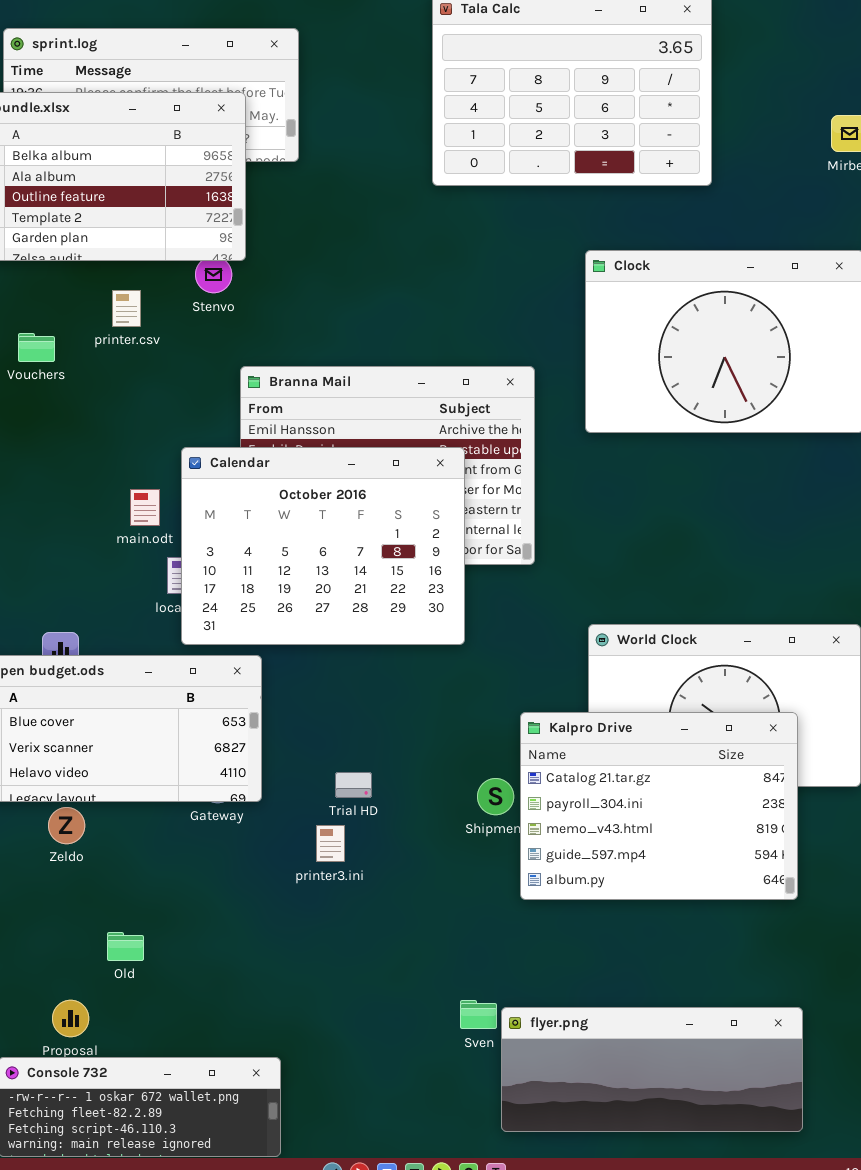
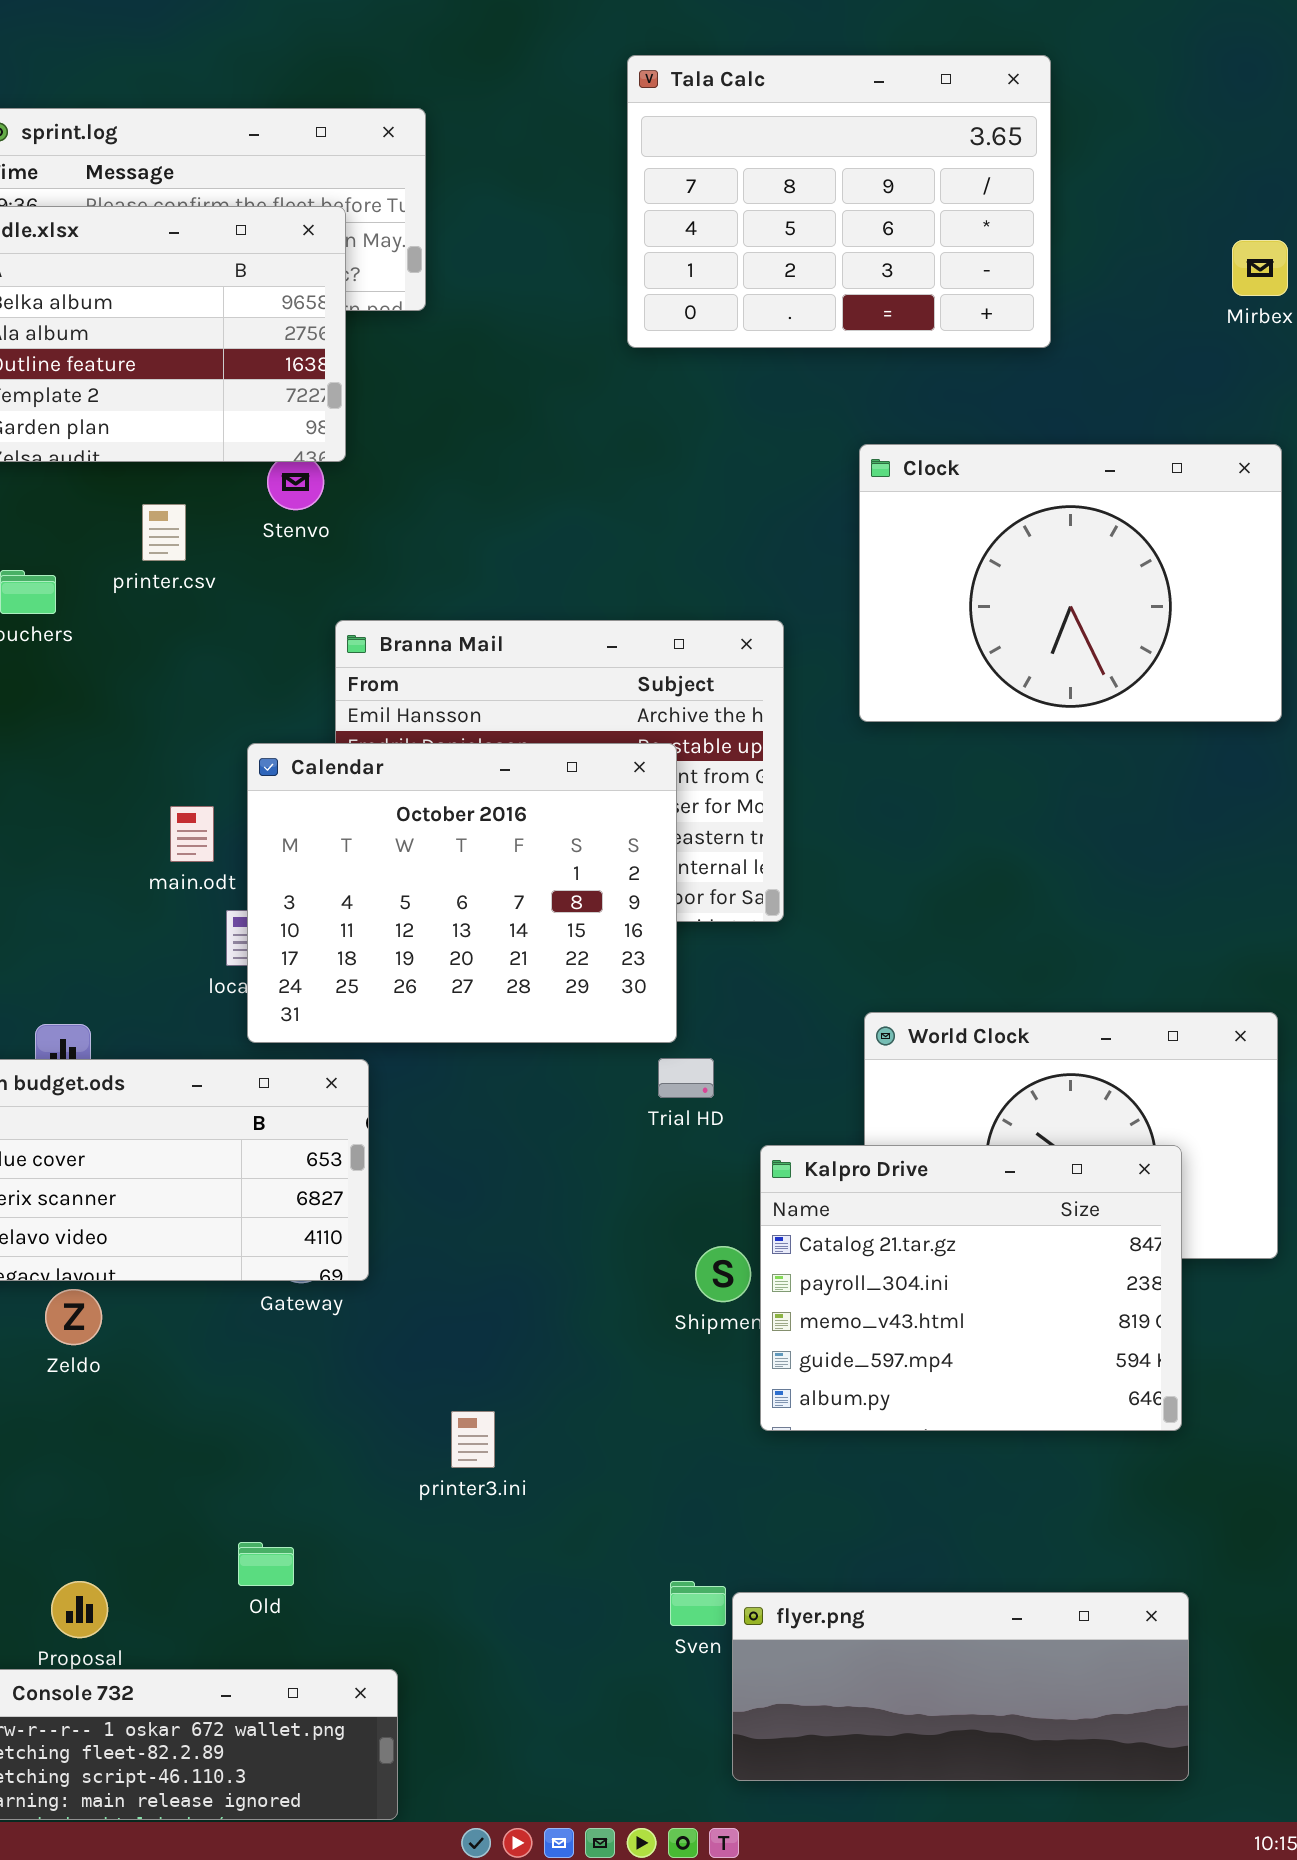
Trial HD: [335,772,372,798] -> [658,1058,714,1098], moved
printer3.ini: [316,825,345,862] -> [451,1411,495,1468], moved
Old: [107,932,144,961] -> [238,1542,294,1586], moved

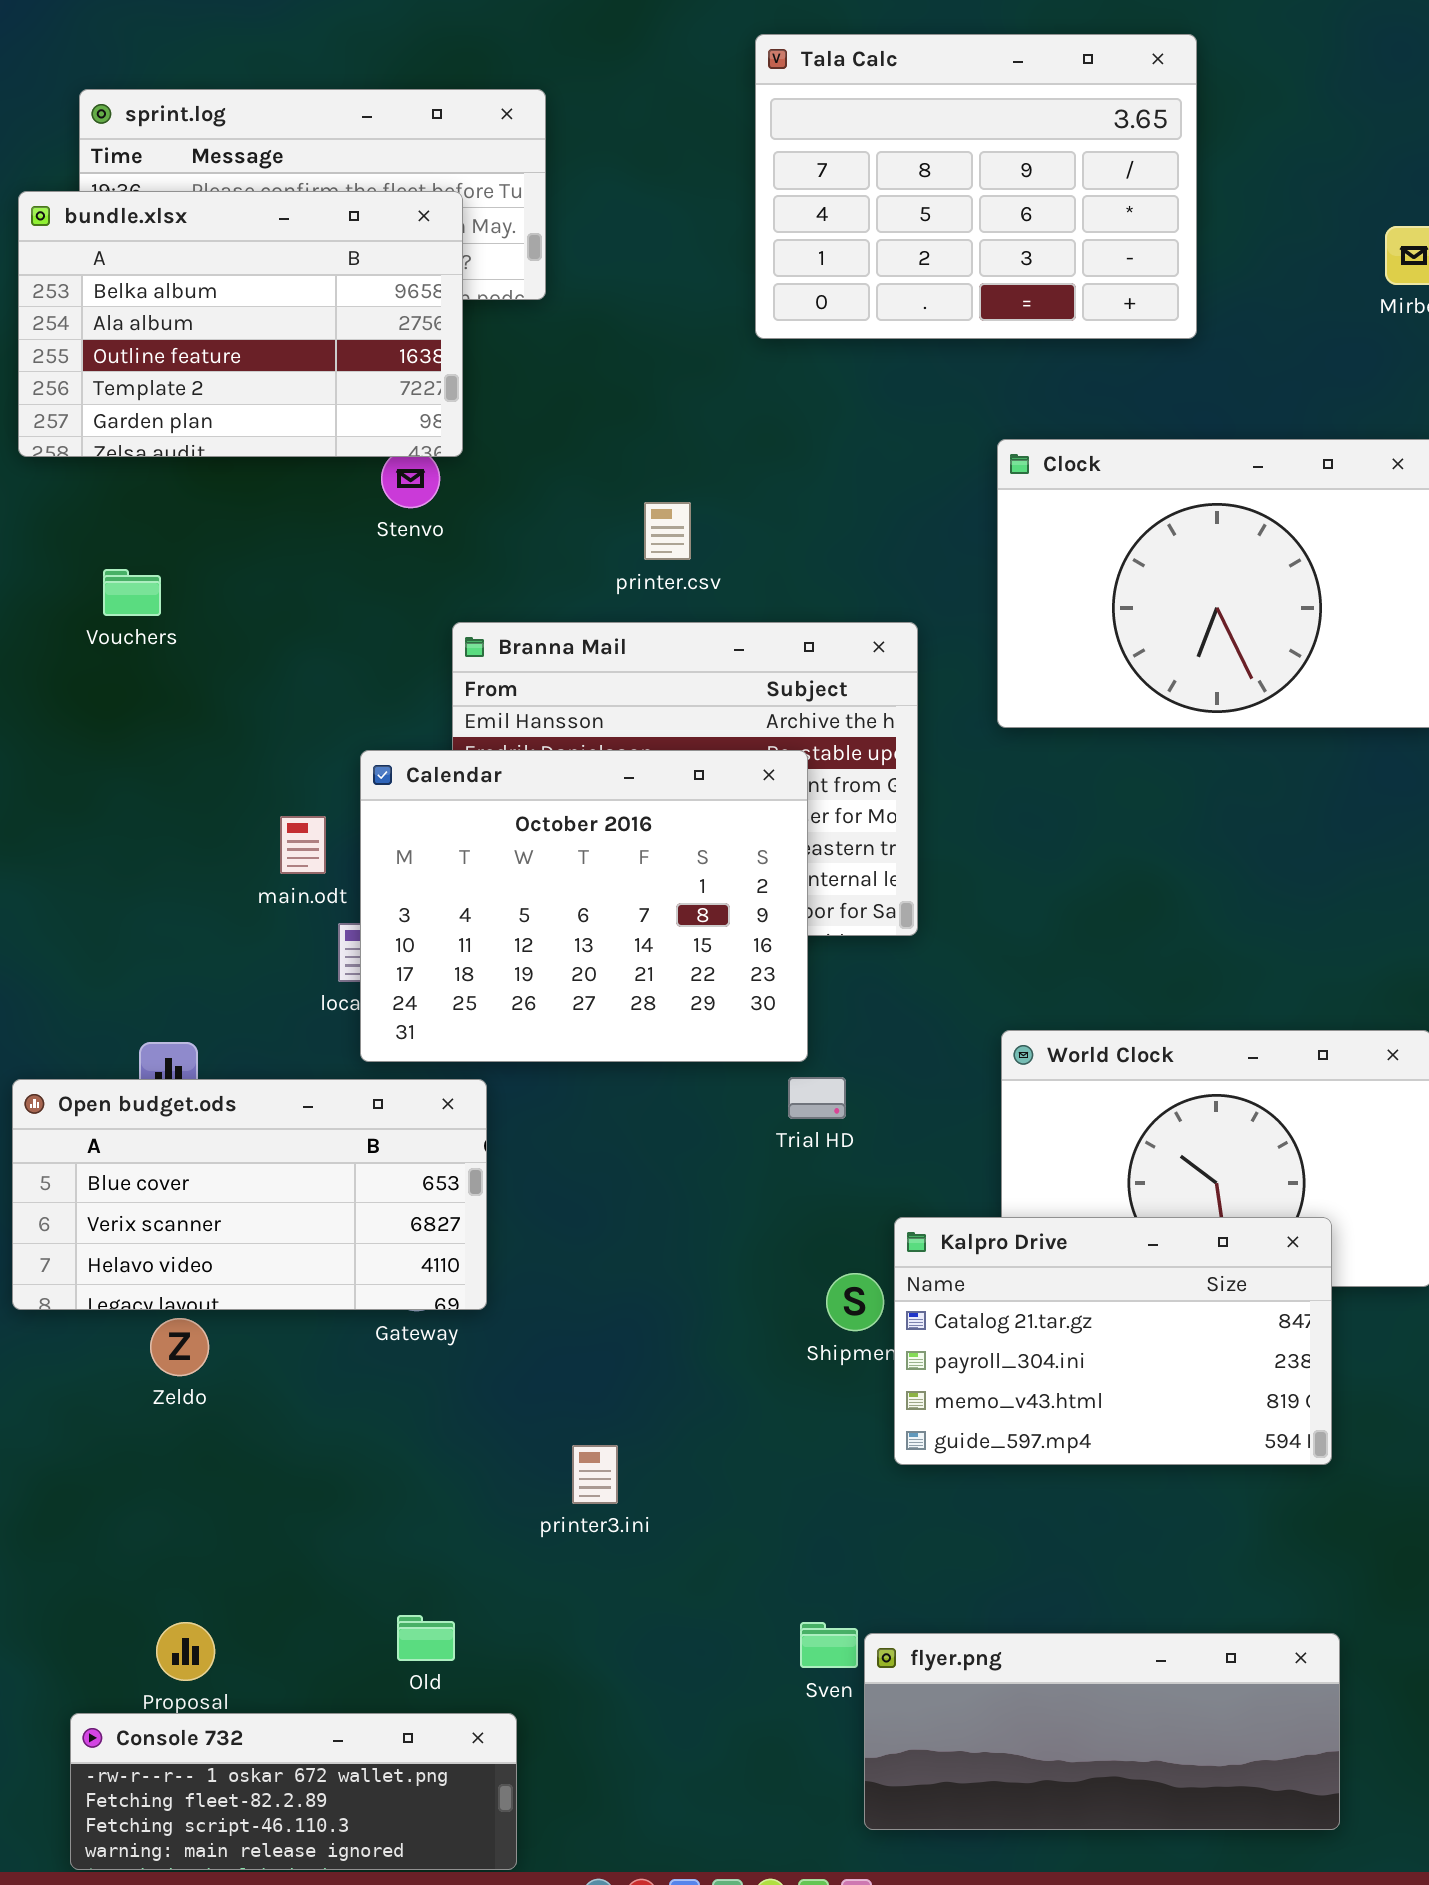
printer.csv: [142,504,186,561] -> [644,502,691,560], moved
Kalpro Drive: [760,1145,1182,1431] -> [894,1217,1332,1465], resized
Old: [238,1542,294,1586] -> [397,1615,455,1661], moved

